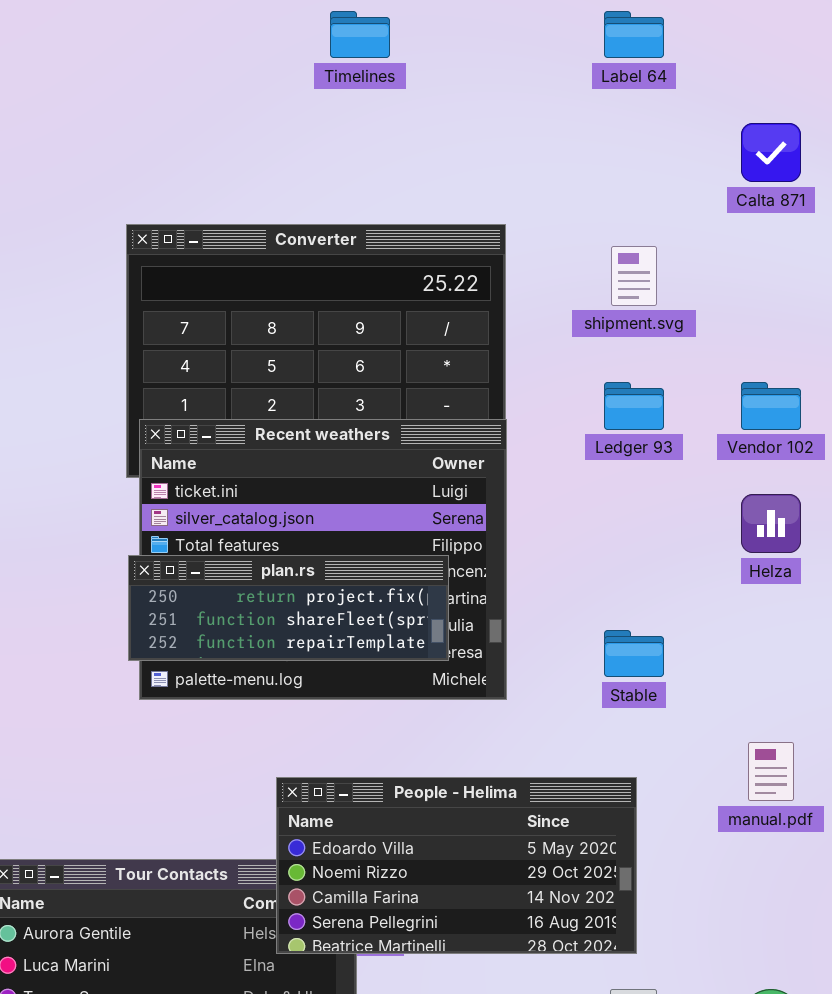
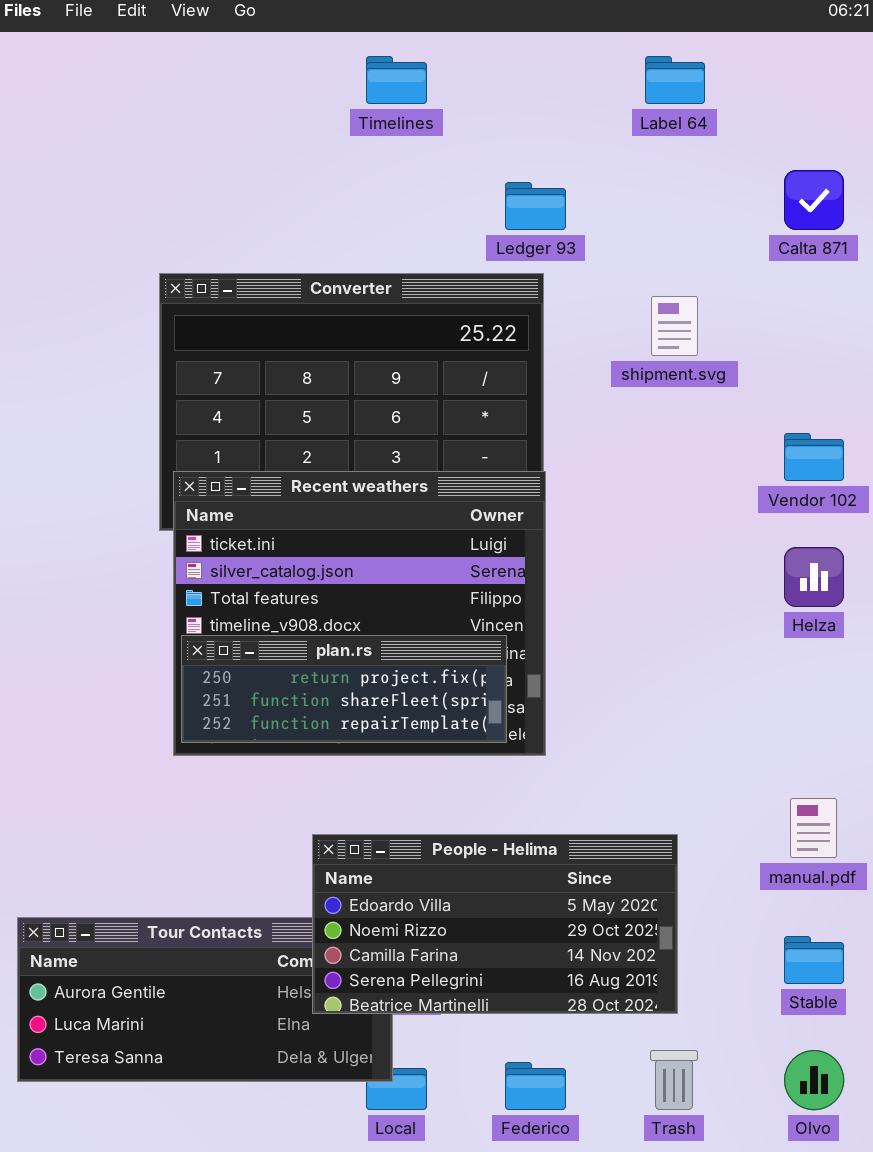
Ledger 93: [604,382,664,430] -> [505,182,566,230], moved
plan.rs: [128,555,449,661] -> [181,635,507,743], moved
Stable: [604,630,664,677] -> [784,936,844,984], moved

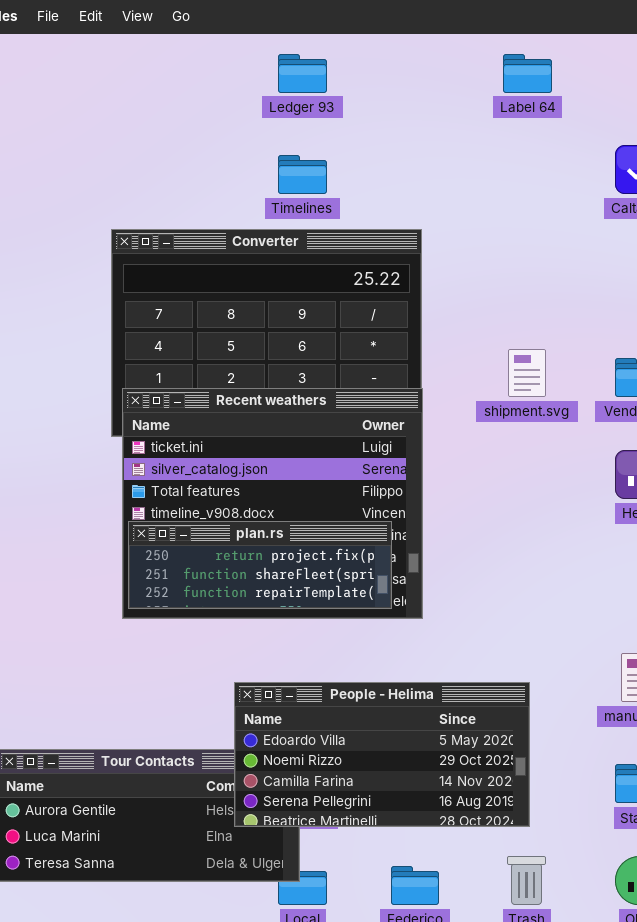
Timelines: [366,56,427,104] -> [278,155,327,194], moved
Ledger 93: [505,182,566,230] -> [278,54,327,93], moved
shipment.svg: [651,296,698,356] -> [508,349,546,397], moved

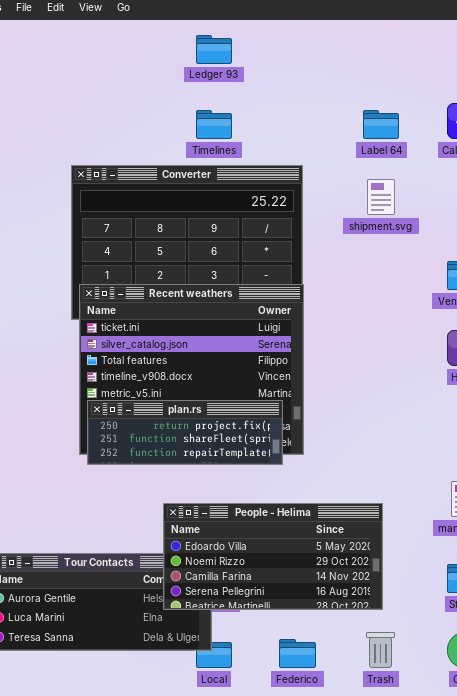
Label 64: [503,54,552,93] -> [363,110,399,139], moved
shipment.svg: [508,349,546,397] -> [367,179,395,215], moved
plan.rs: [128,521,392,609] -> [87,400,283,465], moved

